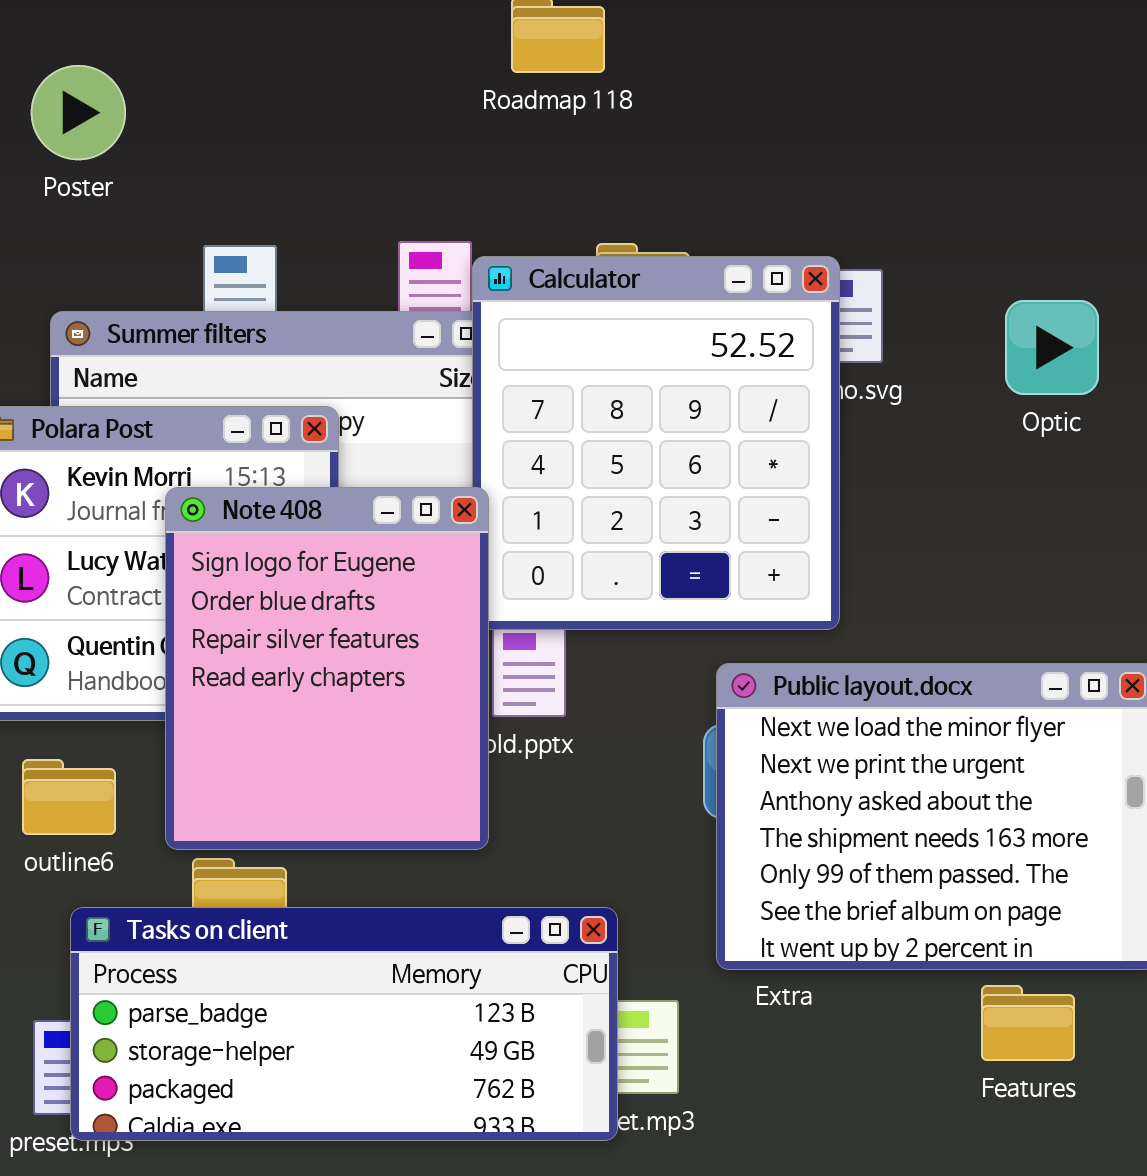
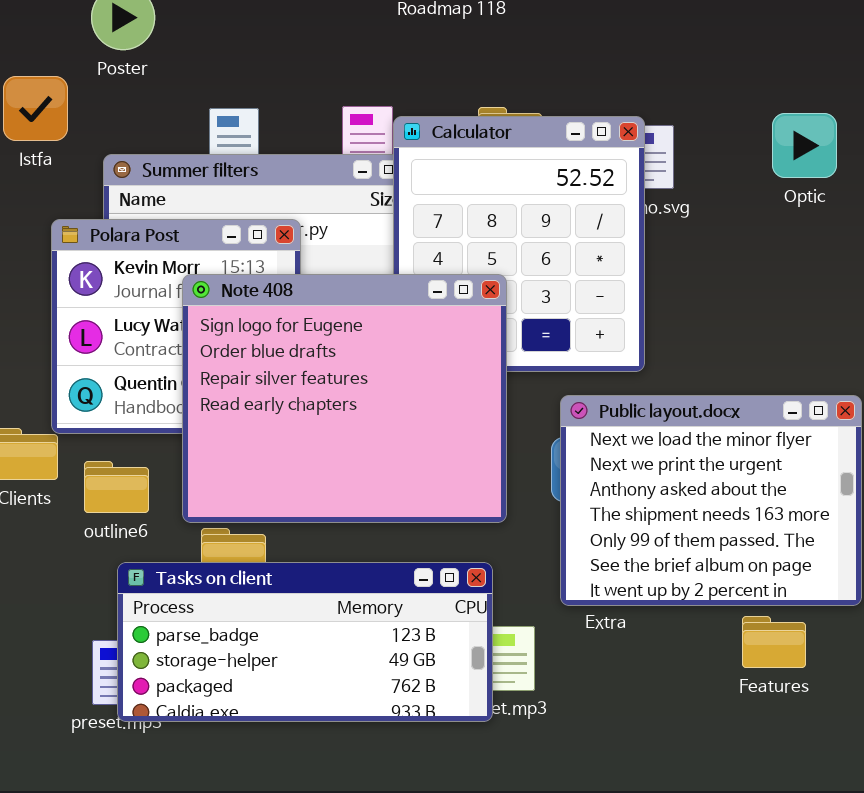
Optic: [1005,300,1099,395] -> [772,113,837,178], moved
Note 408: [165,487,489,850] -> [182,274,507,523], resized

